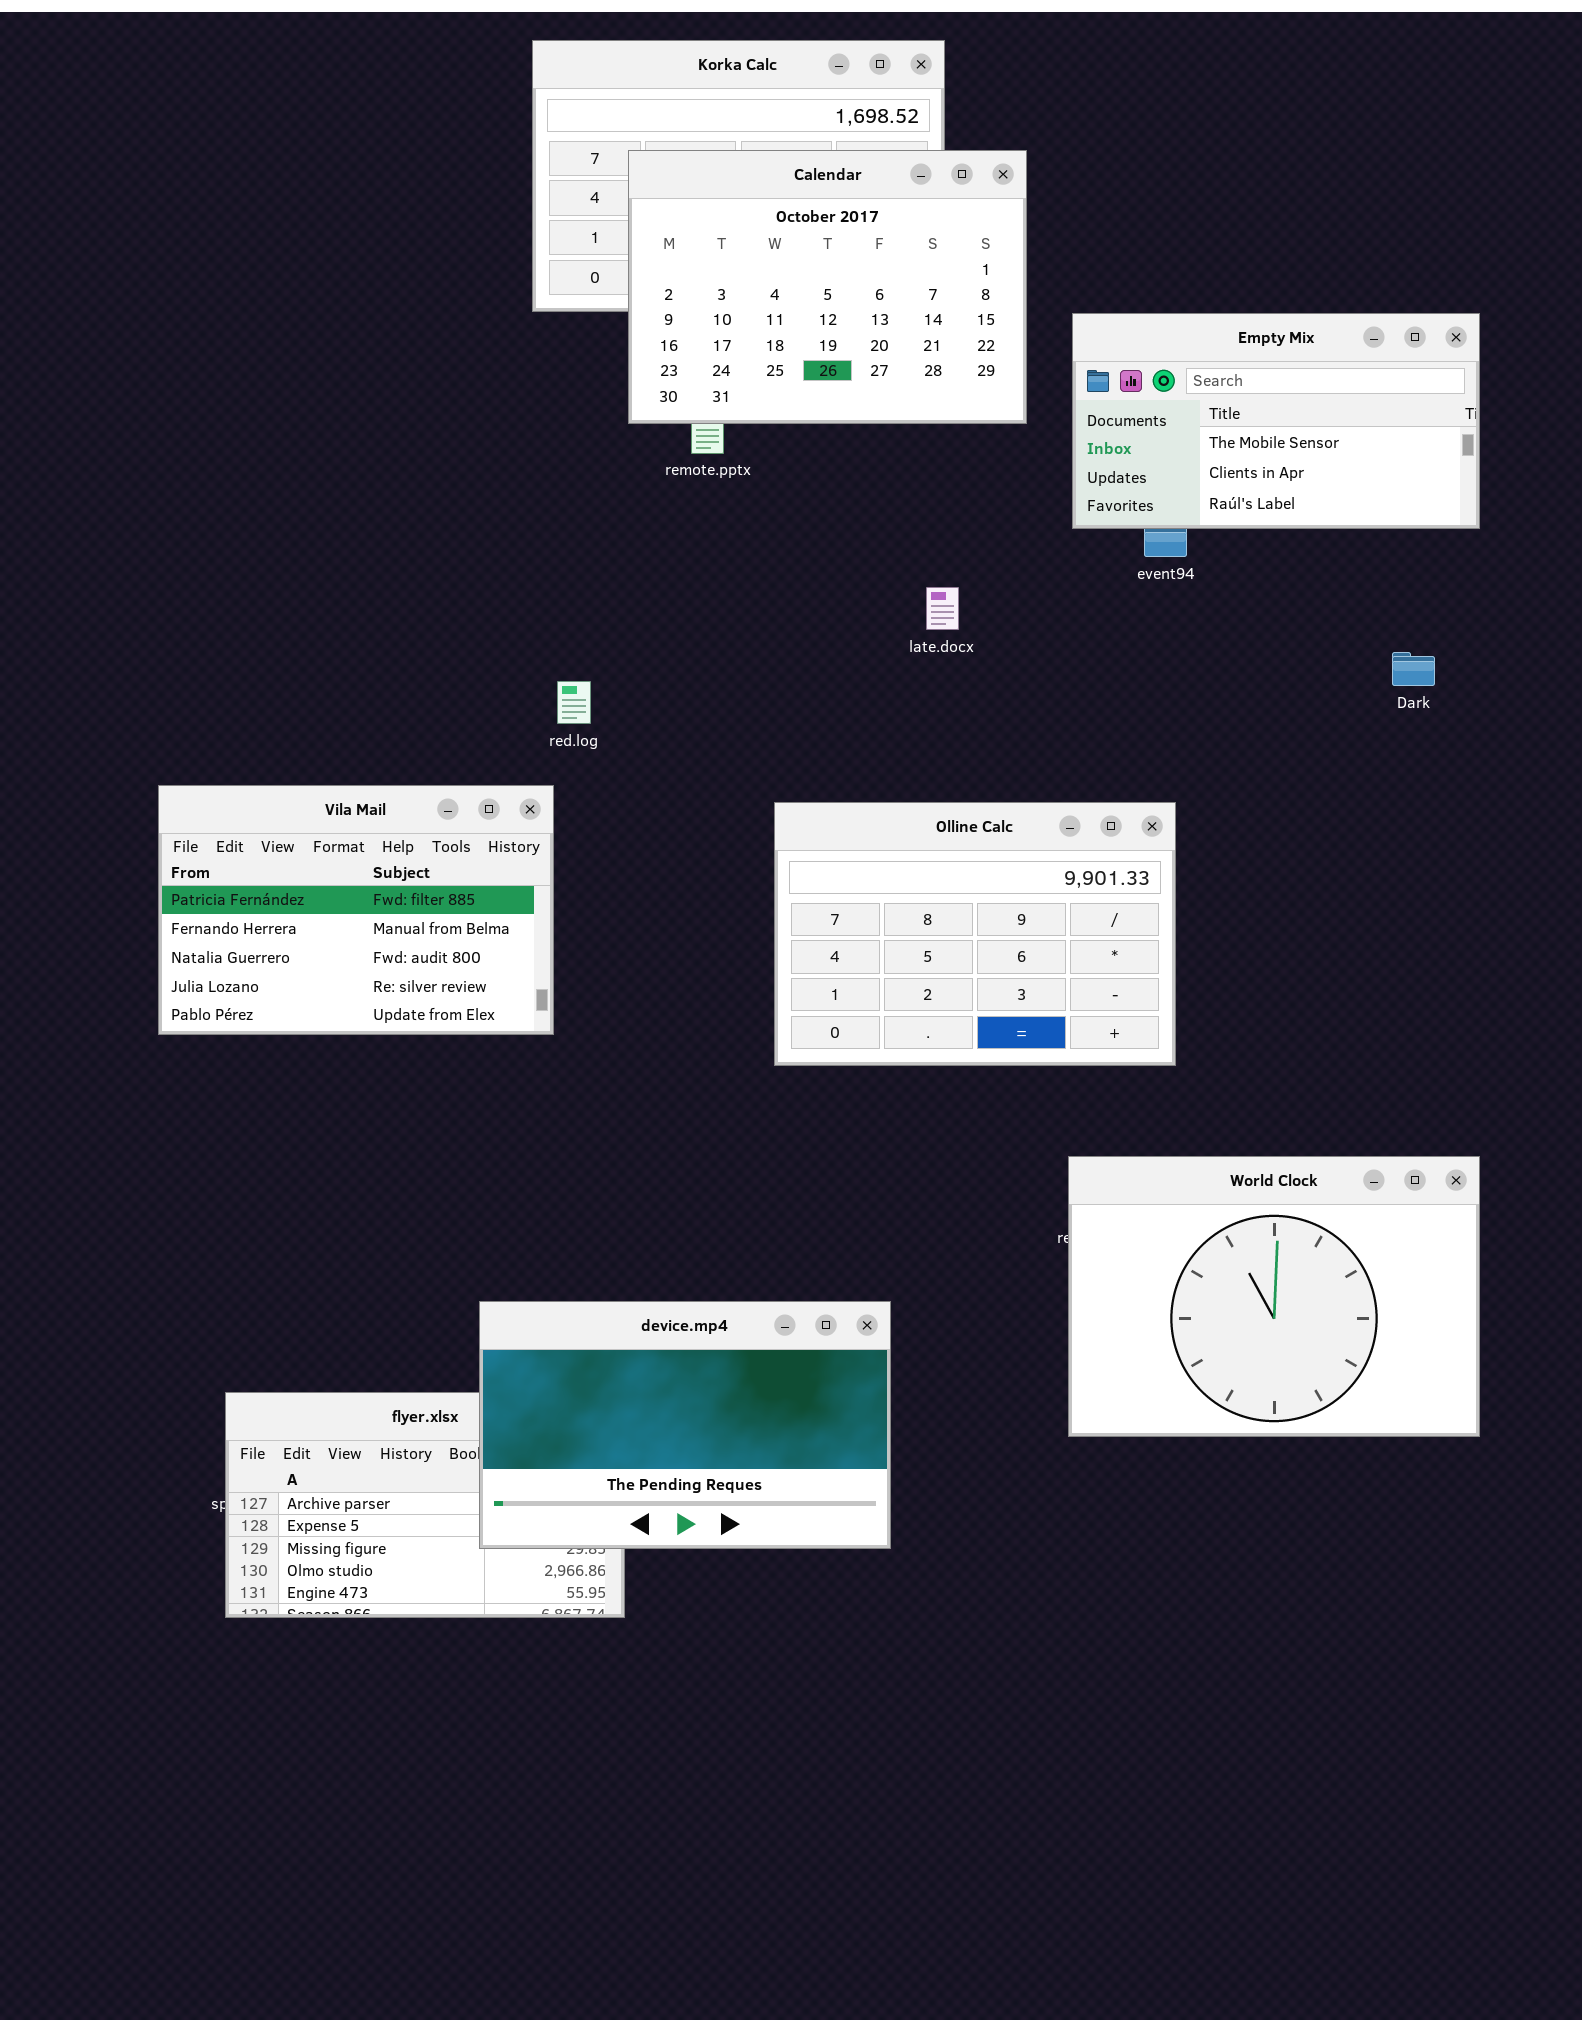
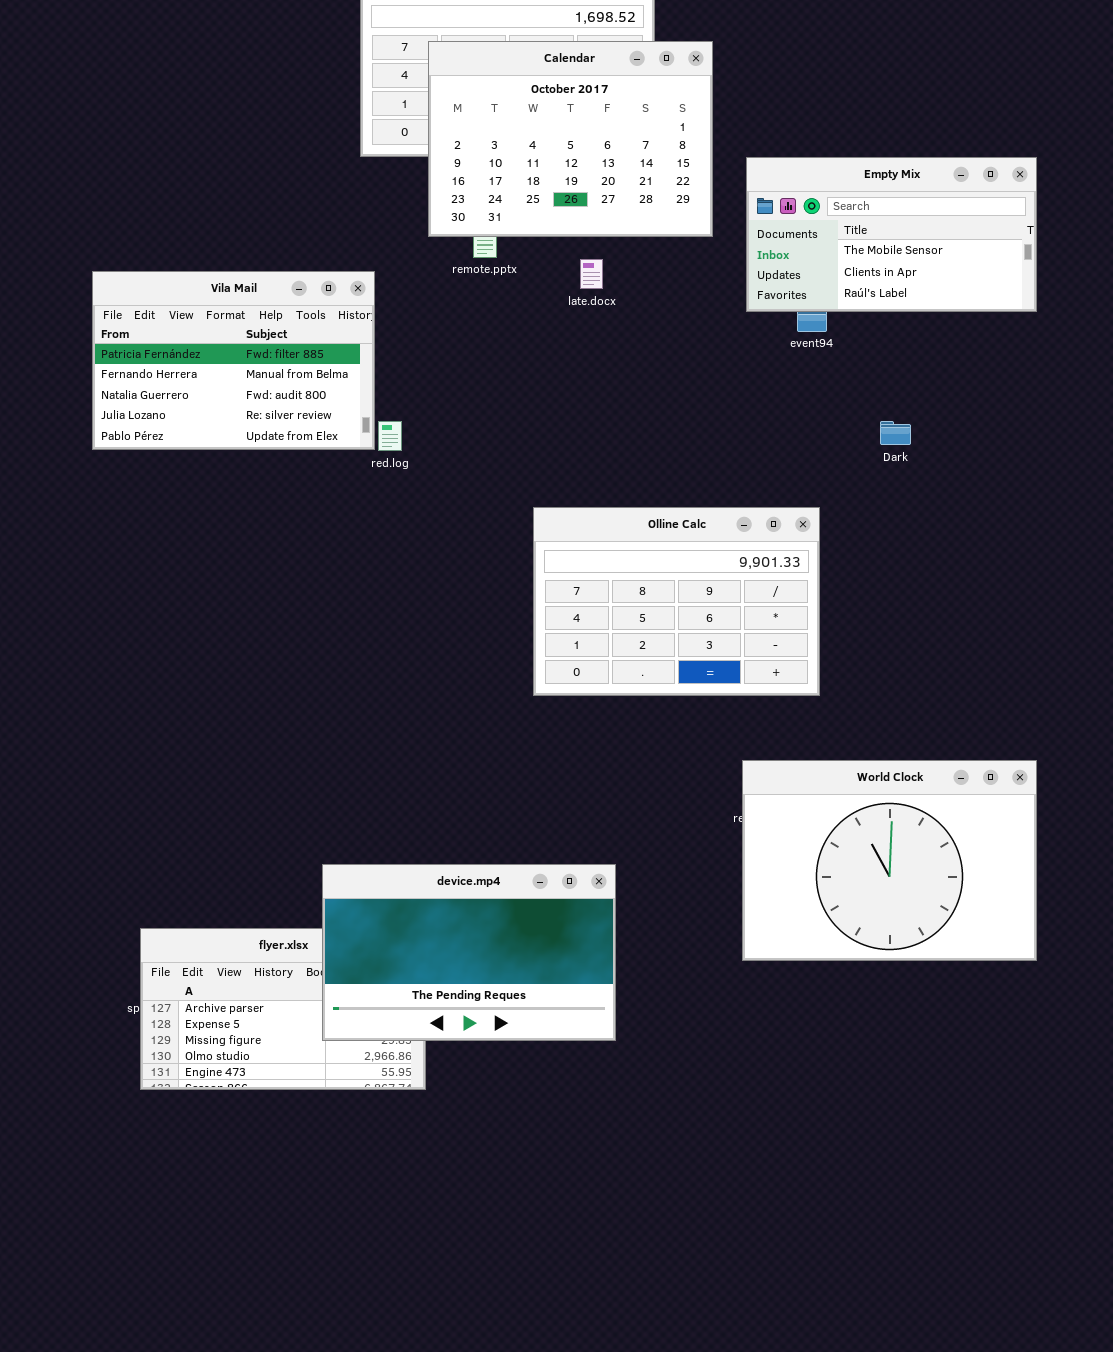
late.docx: [926,587,959,630] -> [580,259,603,289], moved
Dark: [1392,652,1435,686] -> [880,421,911,445], moved
Vila Mail: [158,785,554,1035] -> [92,271,375,450], moved

